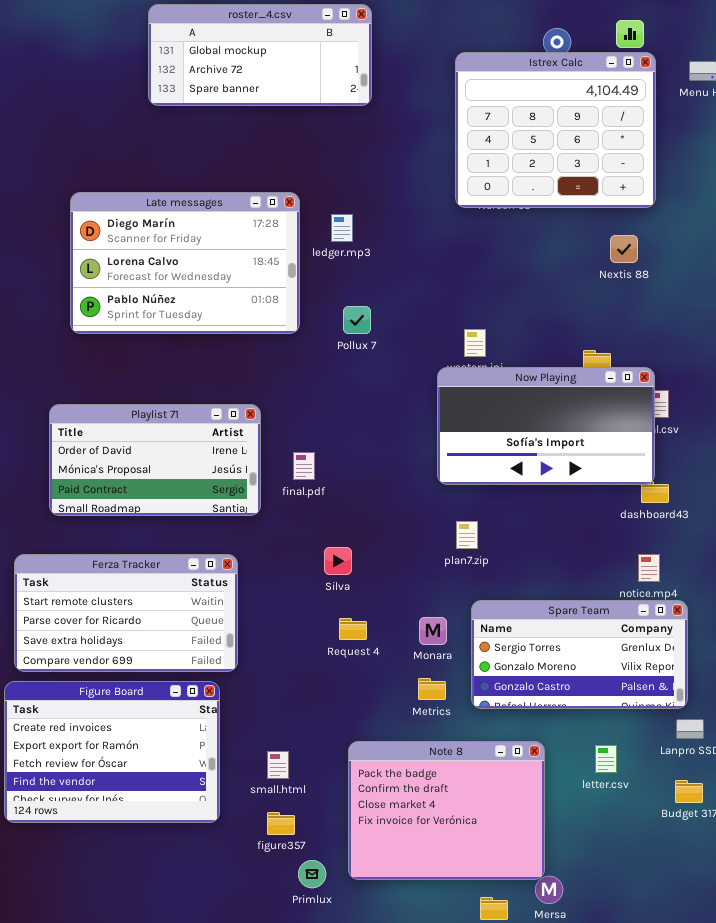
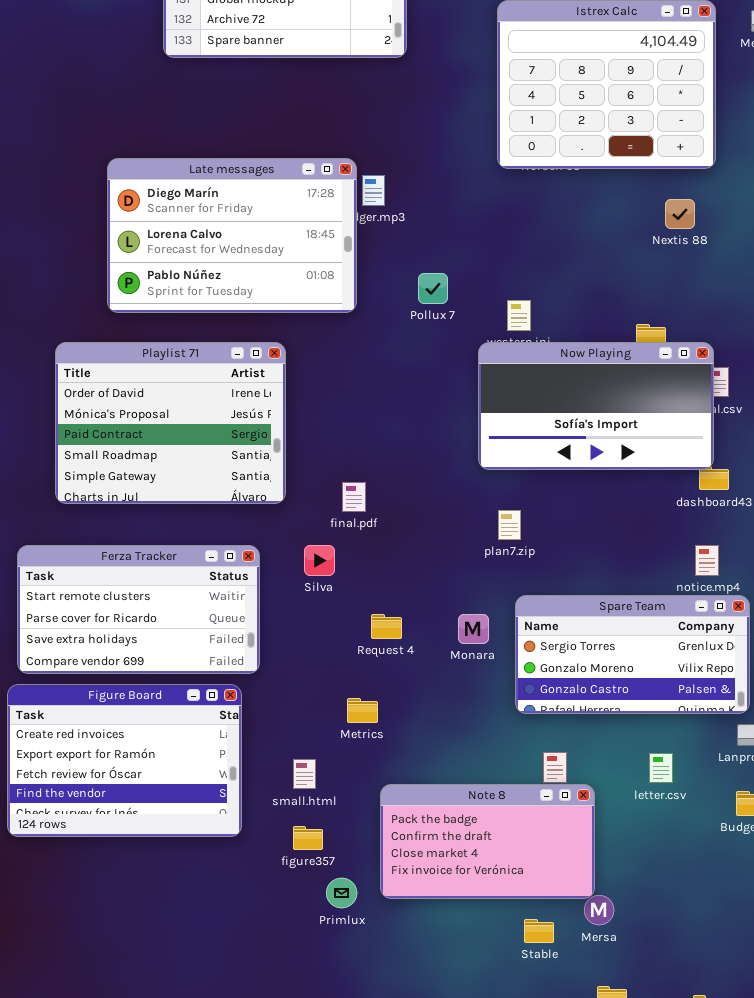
Late messages: [70,192,300,334] -> [107,158,357,313], moved
Pollux 7: [343,306,371,334] -> [418,273,448,304], moved
Playlist 71: [49,404,261,516] -> [55,342,286,504], resized
final.pdf: [293,452,315,480] -> [342,482,366,512], moved
Silva: [324,547,352,575] -> [304,545,335,576], moved
Metrics: [418,678,446,700] -> [347,698,378,723], moved
Note 8: [348,741,545,880] -> [380,784,595,899], resized

